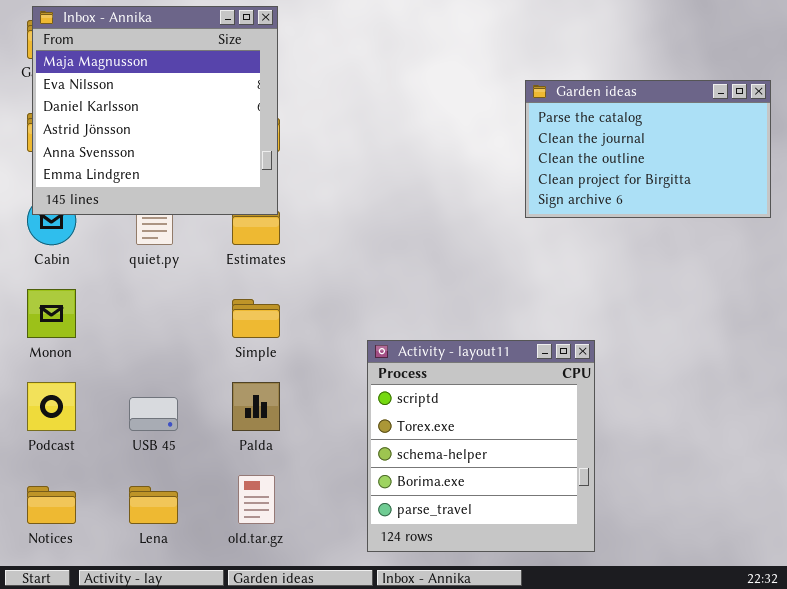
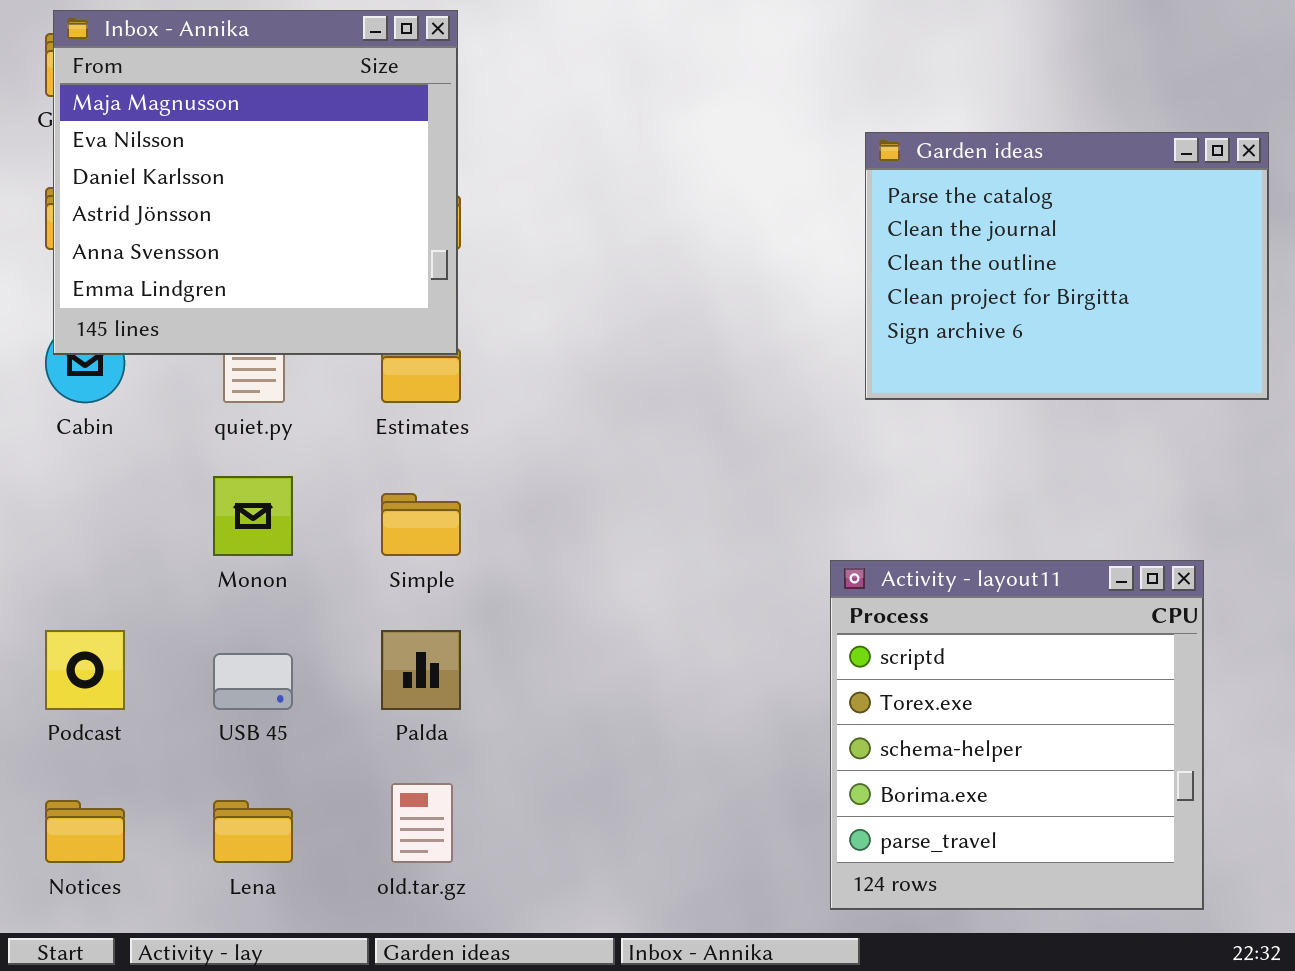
Garden ideas: [525,80,771,218] -> [865,132,1269,400], resized
Monon: [27,289,76,338] -> [213,476,293,556], moved
Activity - layout11: [367,340,595,552] -> [830,560,1204,910], moved

